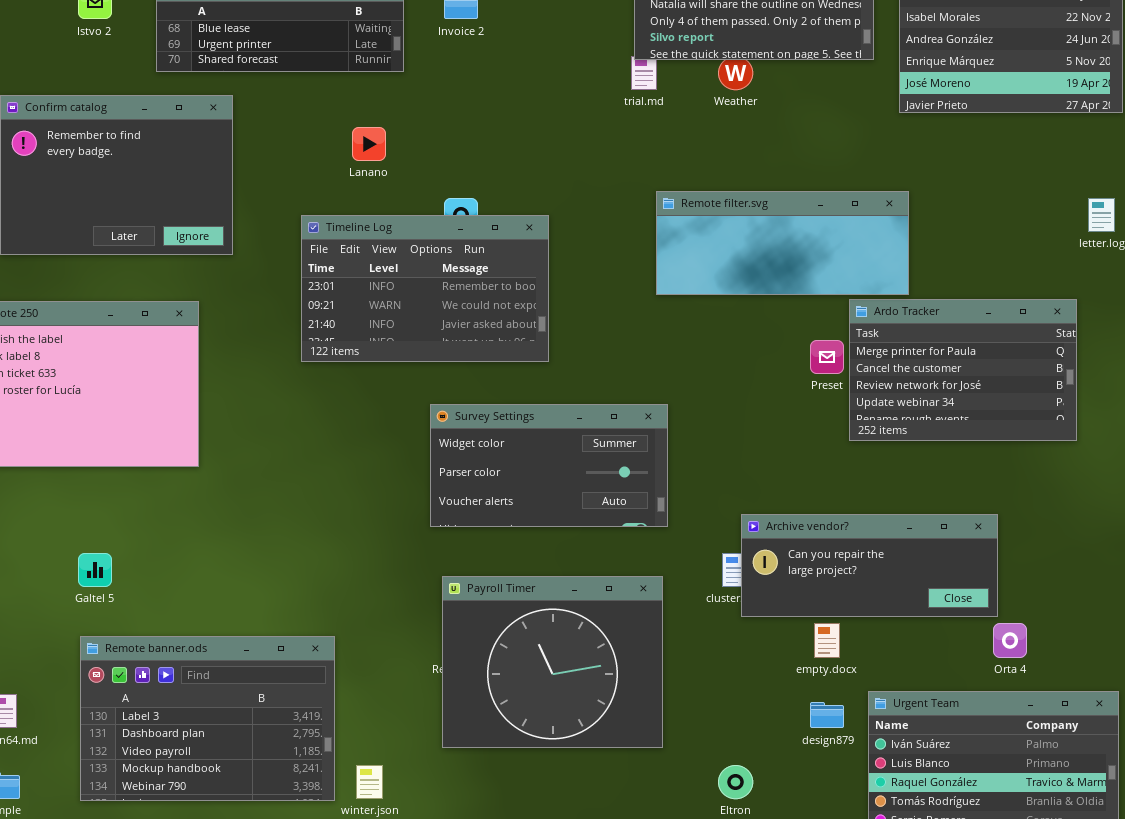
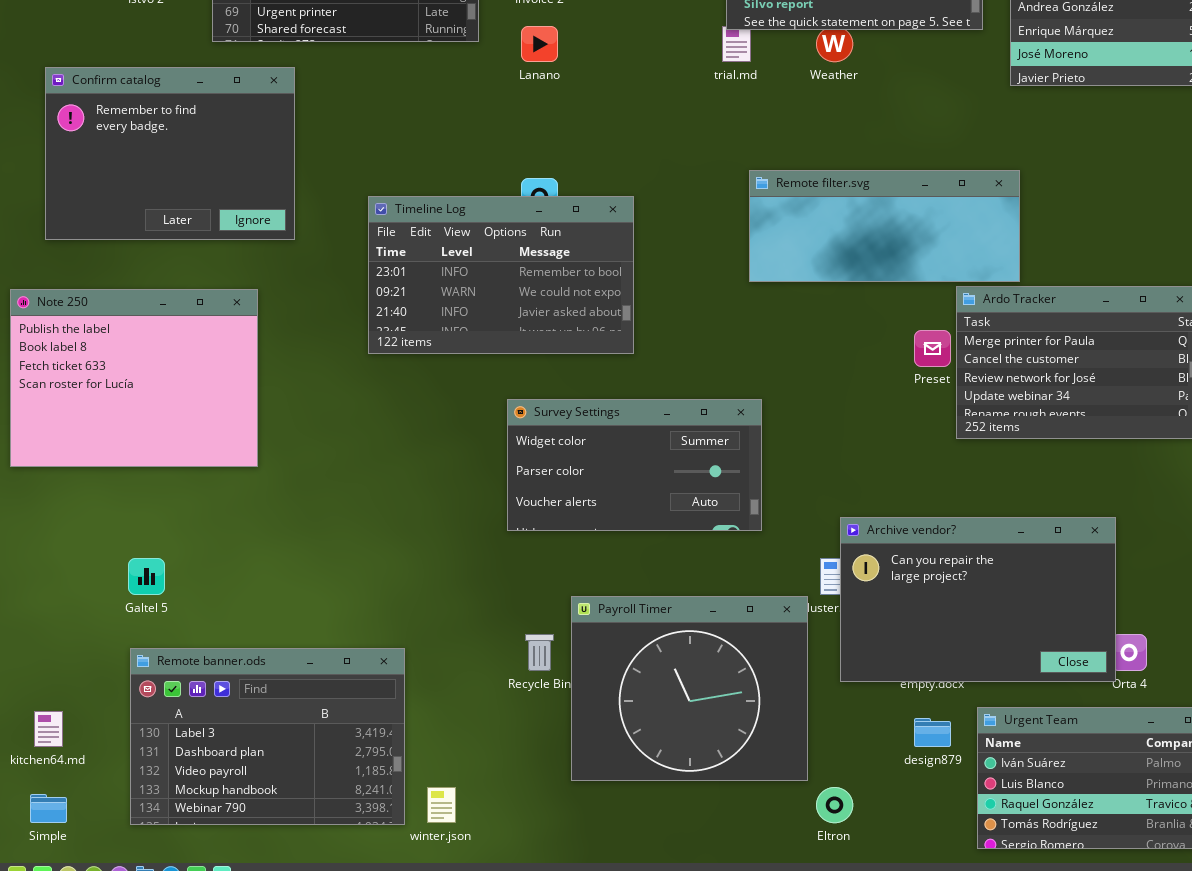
Lanano: [352,127,386,161] -> [521,26,558,62], moved
Archive vendor?: [741,514,998,617] -> [840,517,1116,682], resized
Payroll Timer: [442,576,663,748] -> [571,596,808,781], moved

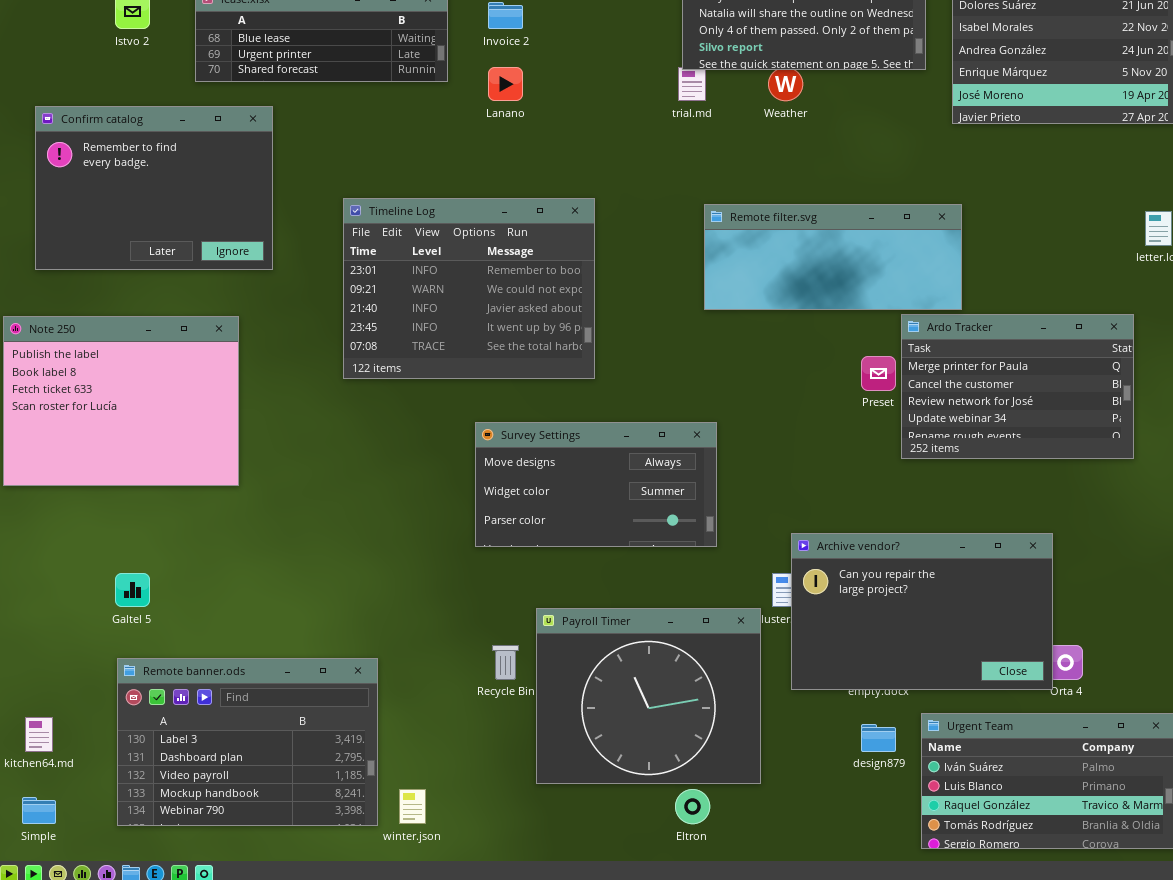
Timeline Log: [368,196,634,354] -> [343,198,595,379], resized
Survey Settings: [507,399,762,531] -> [475,422,717,547], scrolled up 1 row
Eltron: [816,787,853,823] -> [675,789,710,824], moved

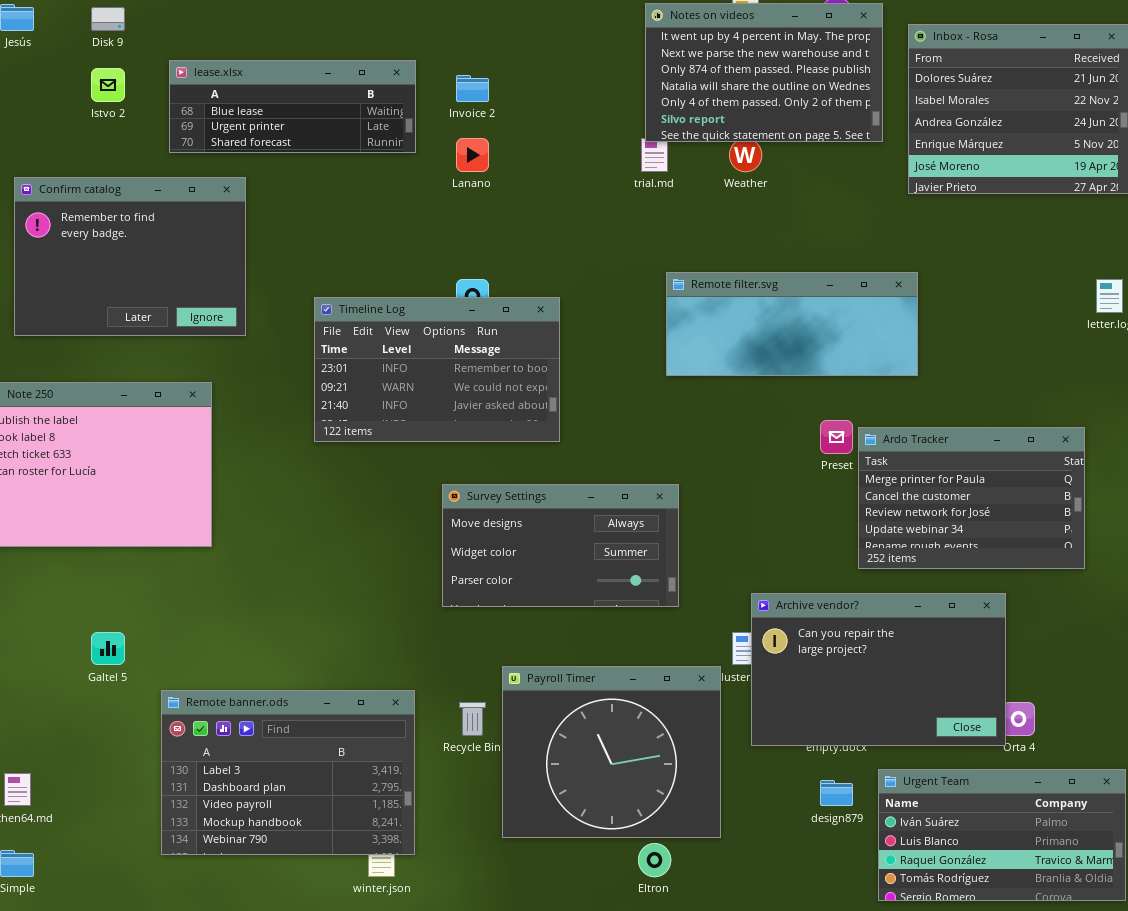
Timeline Log: [343,198,595,379] -> [314,297,560,442], resized
Ardo Tracker: [901,314,1134,459] -> [858,427,1085,569], moved
Remote banner.ods: [117,658,378,826] -> [161,690,415,855], moved

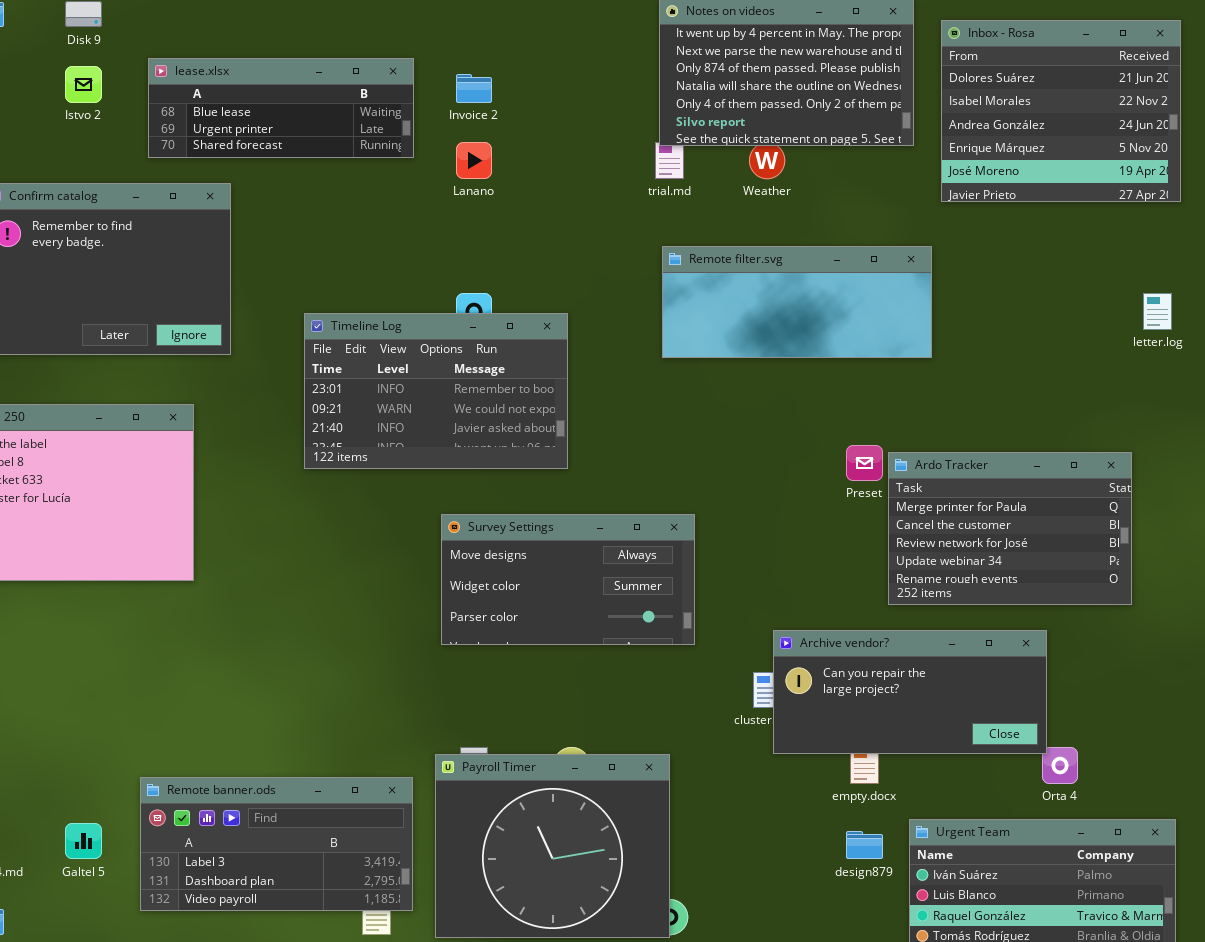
Remote filter.svg: [666,272,918,376] -> [662,246,932,358], moved
Archive vendor?: [751,593,1006,746] -> [773,630,1047,754], resized
Galtel 5: [91,632,125,665] -> [65,823,102,859], moved
Payroll Timer: [502,666,721,838] -> [435,754,670,938], moved
Remote banner.ods: [161,690,415,855] -> [140,777,413,911], resized

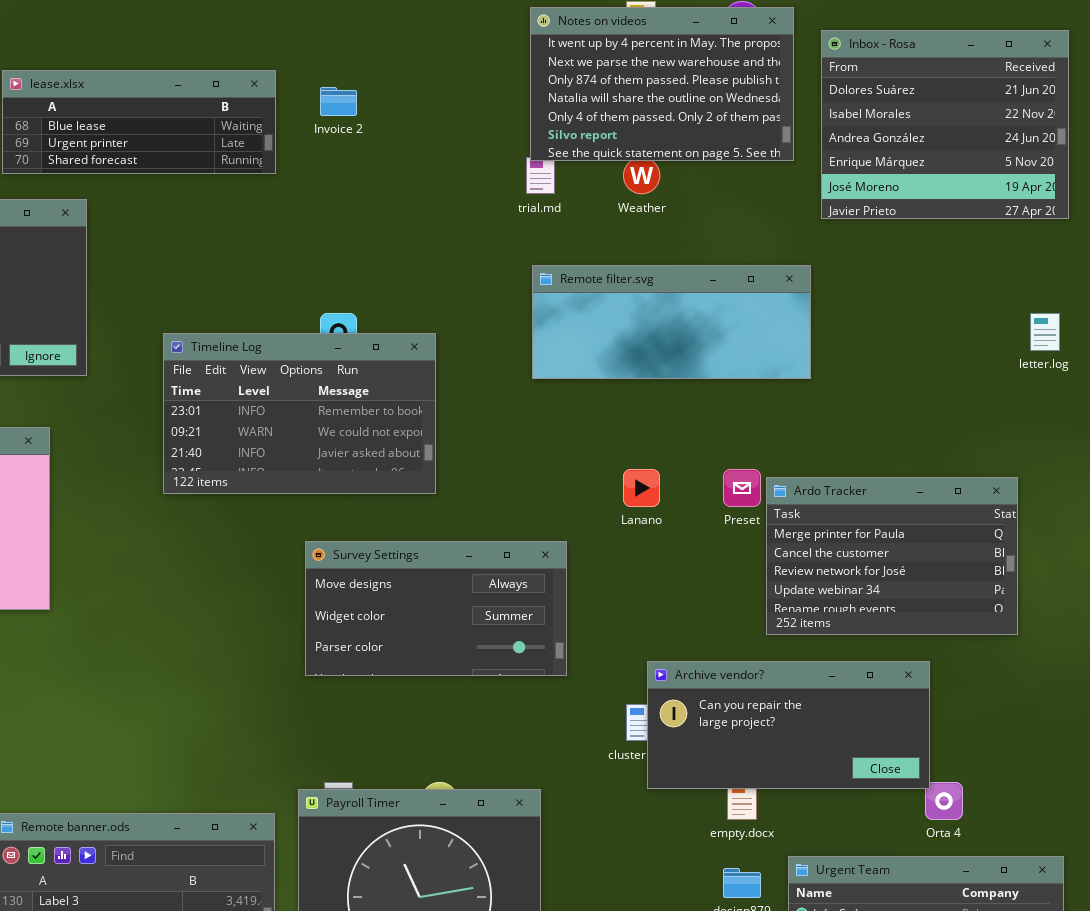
Lanano: [456,142,492,179] -> [623,469,660,507], moved

